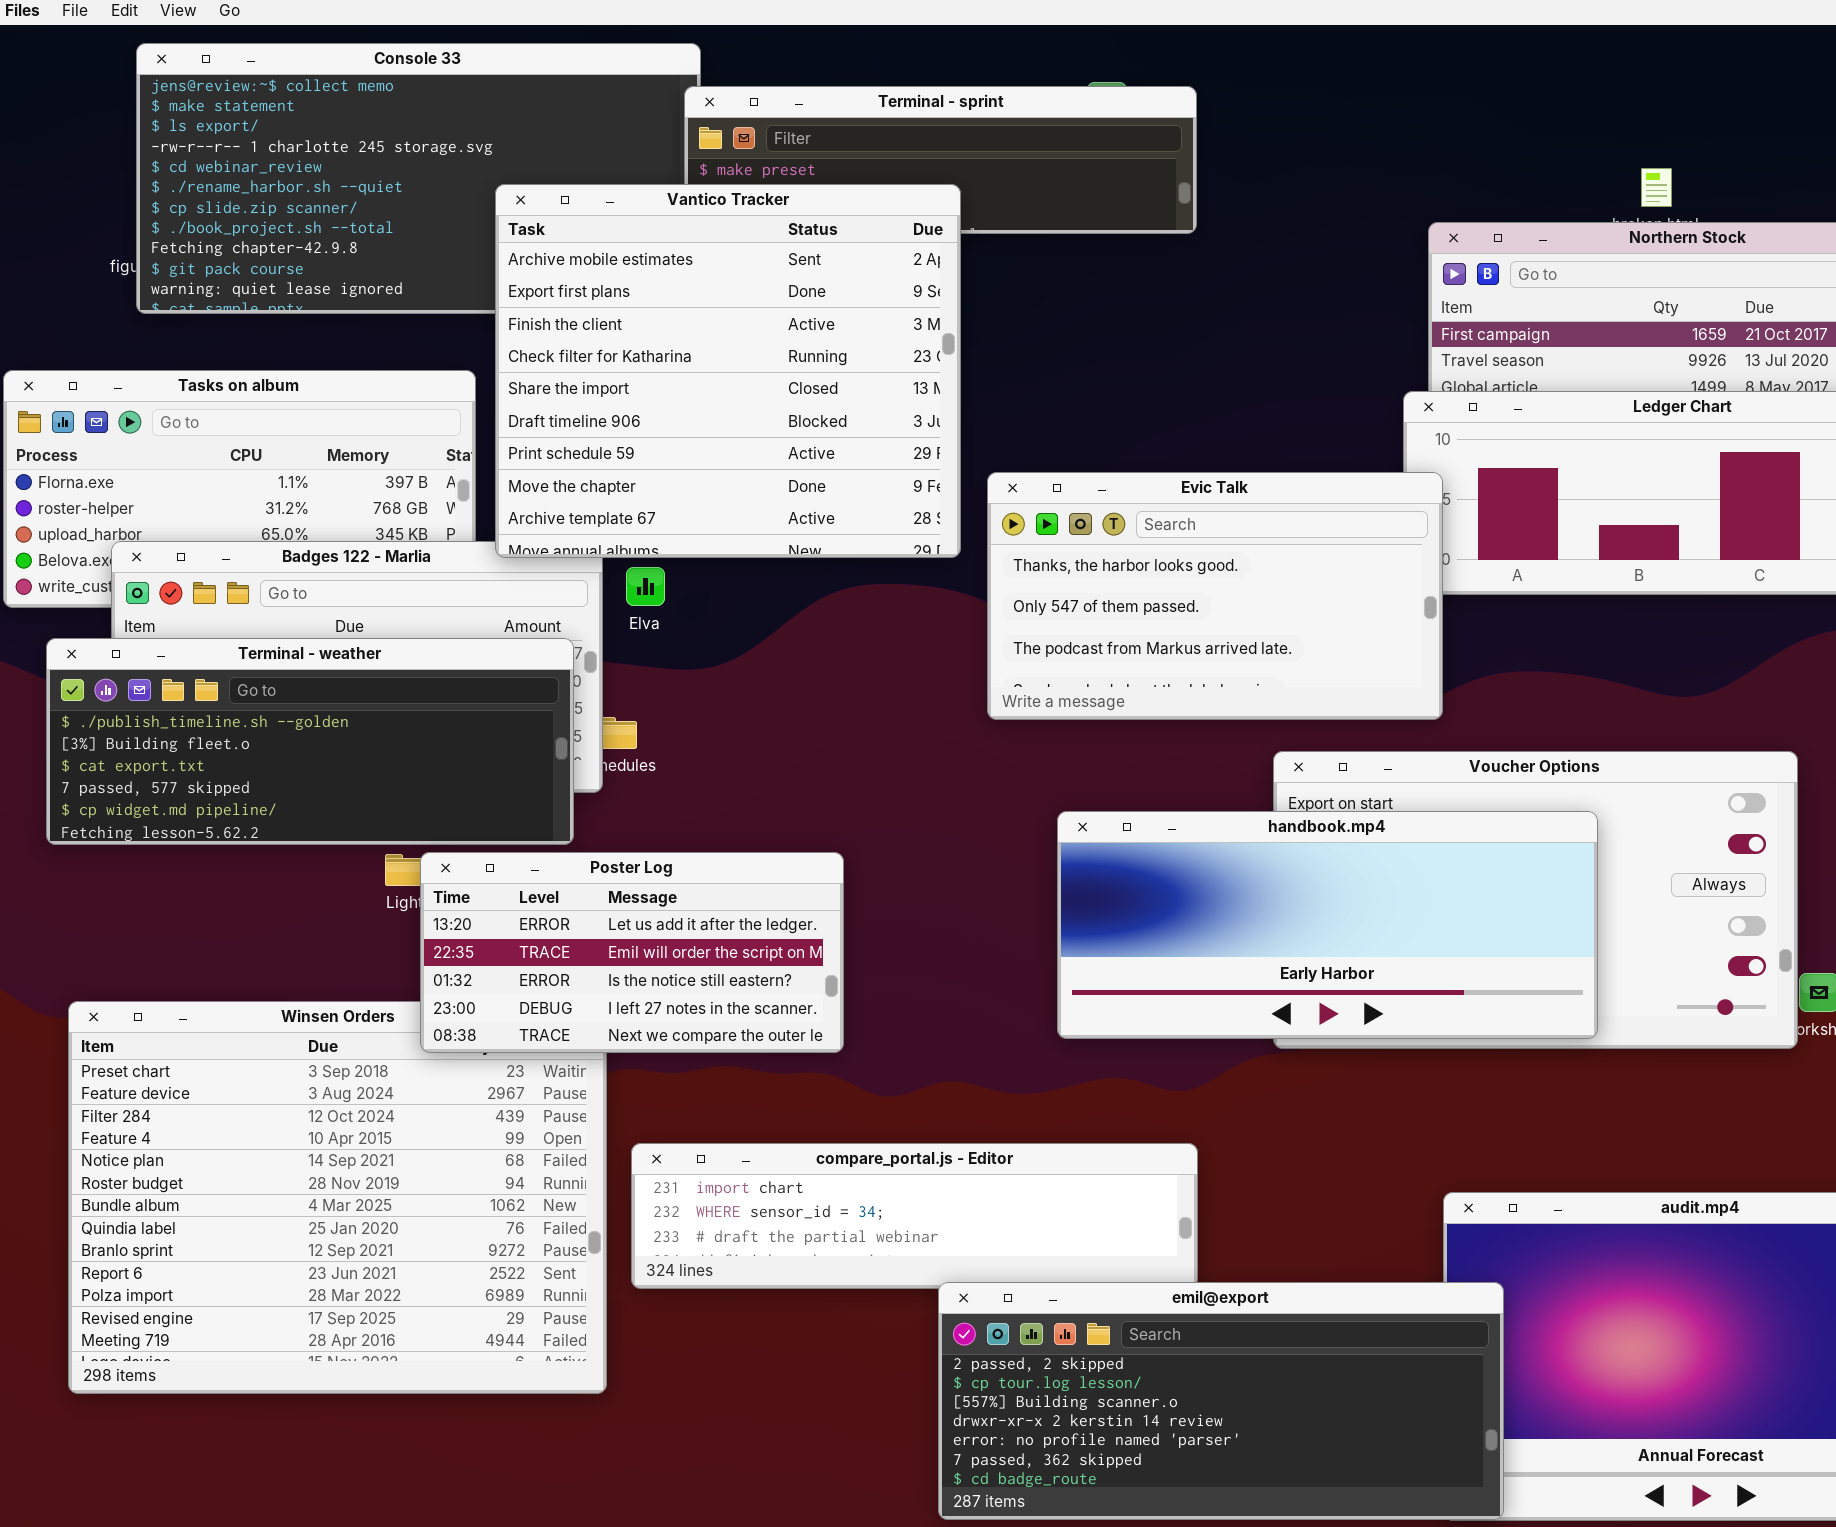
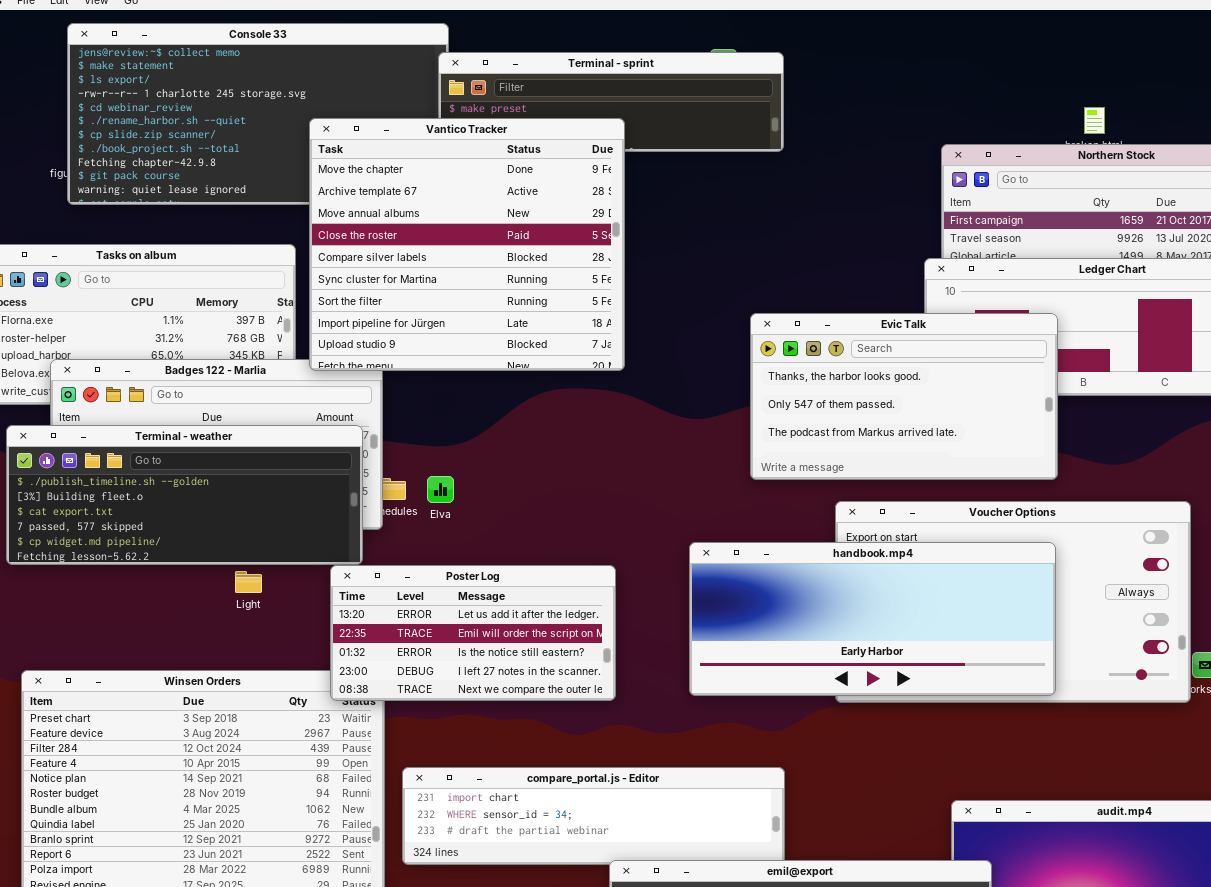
Vantico Tracker: [495,184,961,558] -> [309,118,625,371], scrolled down 7 rows
Evic Talk: [987,472,1443,720] -> [750,313,1058,480], moved
Elva: [626,567,665,606] -> [427,476,454,503], moved
Poster Log: [420,852,844,1053] -> [330,565,616,701], moved

